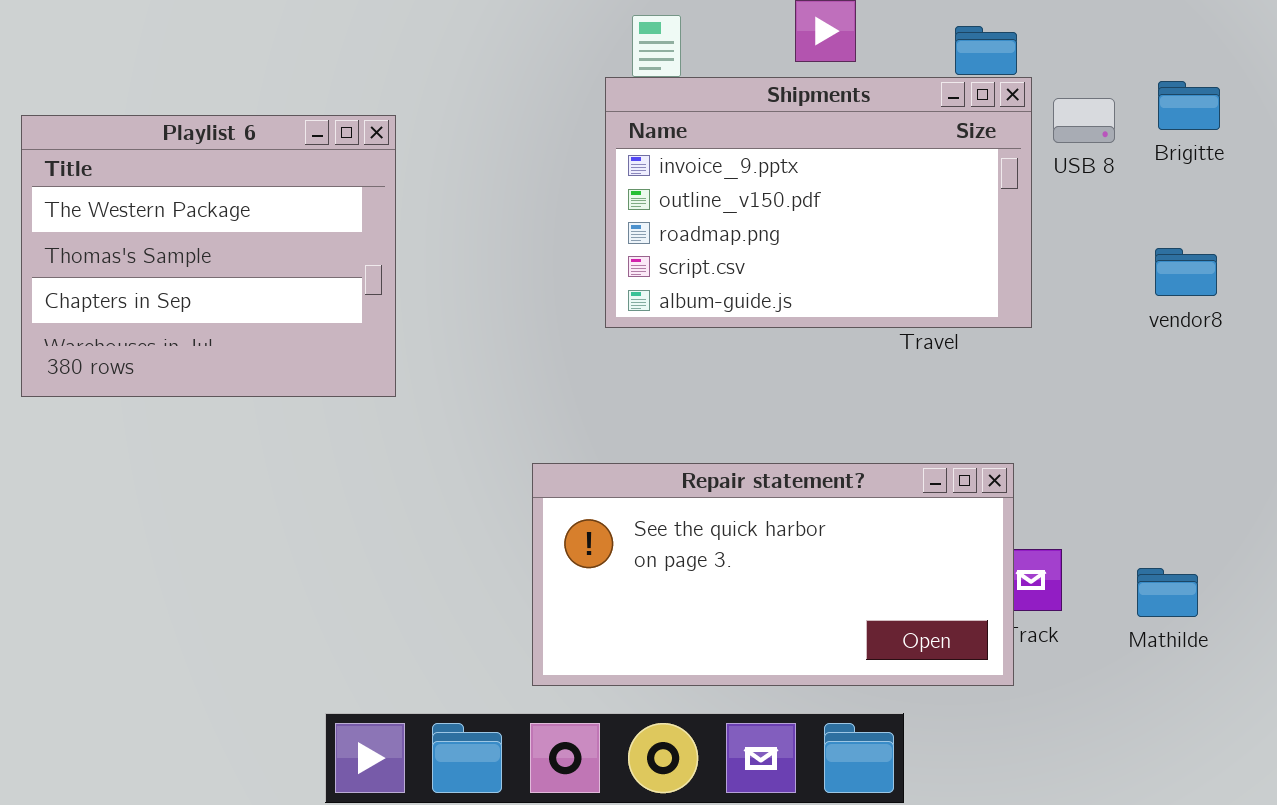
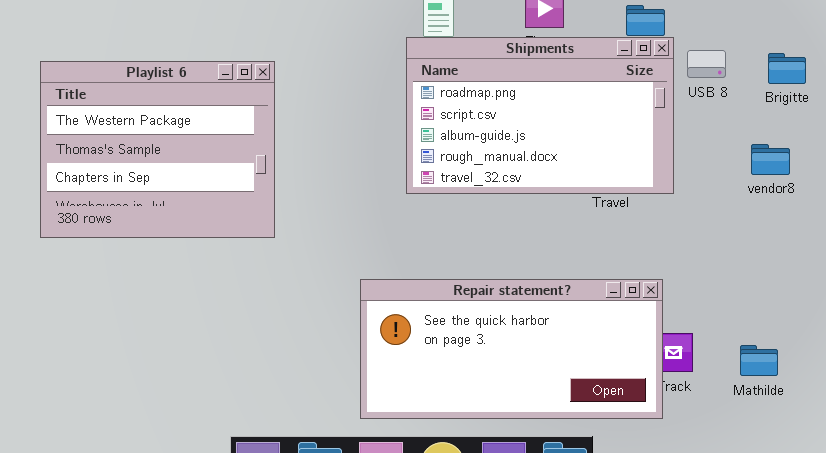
Shipments: [605,77,1032,328] -> [406,37,674,194], scrolled down 2 rows
Brigitte: [1158,81,1220,130] -> [768,53,806,84], moved

